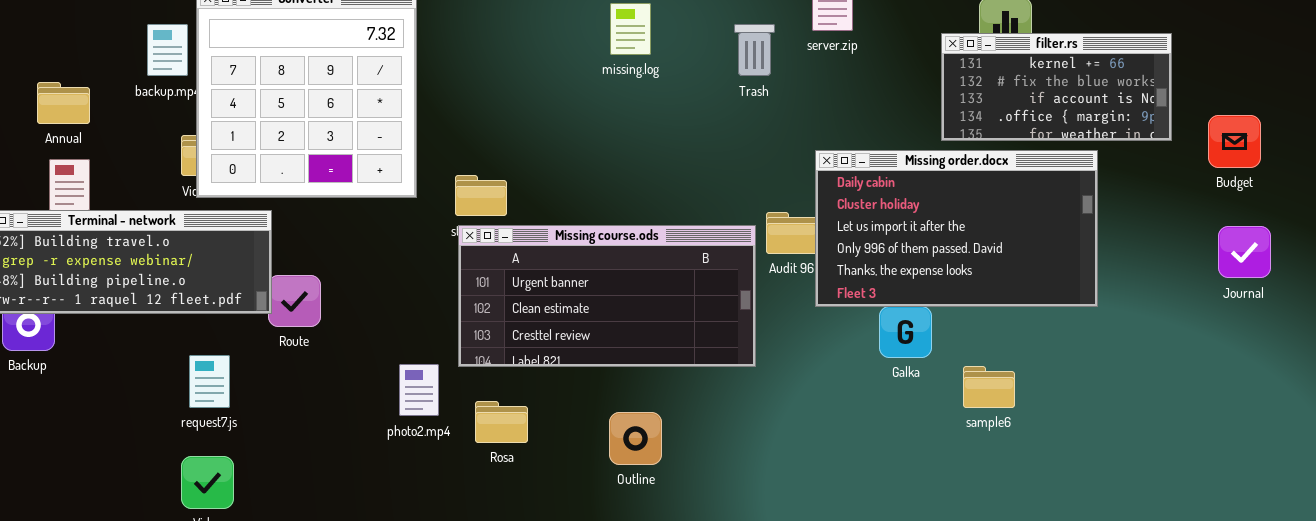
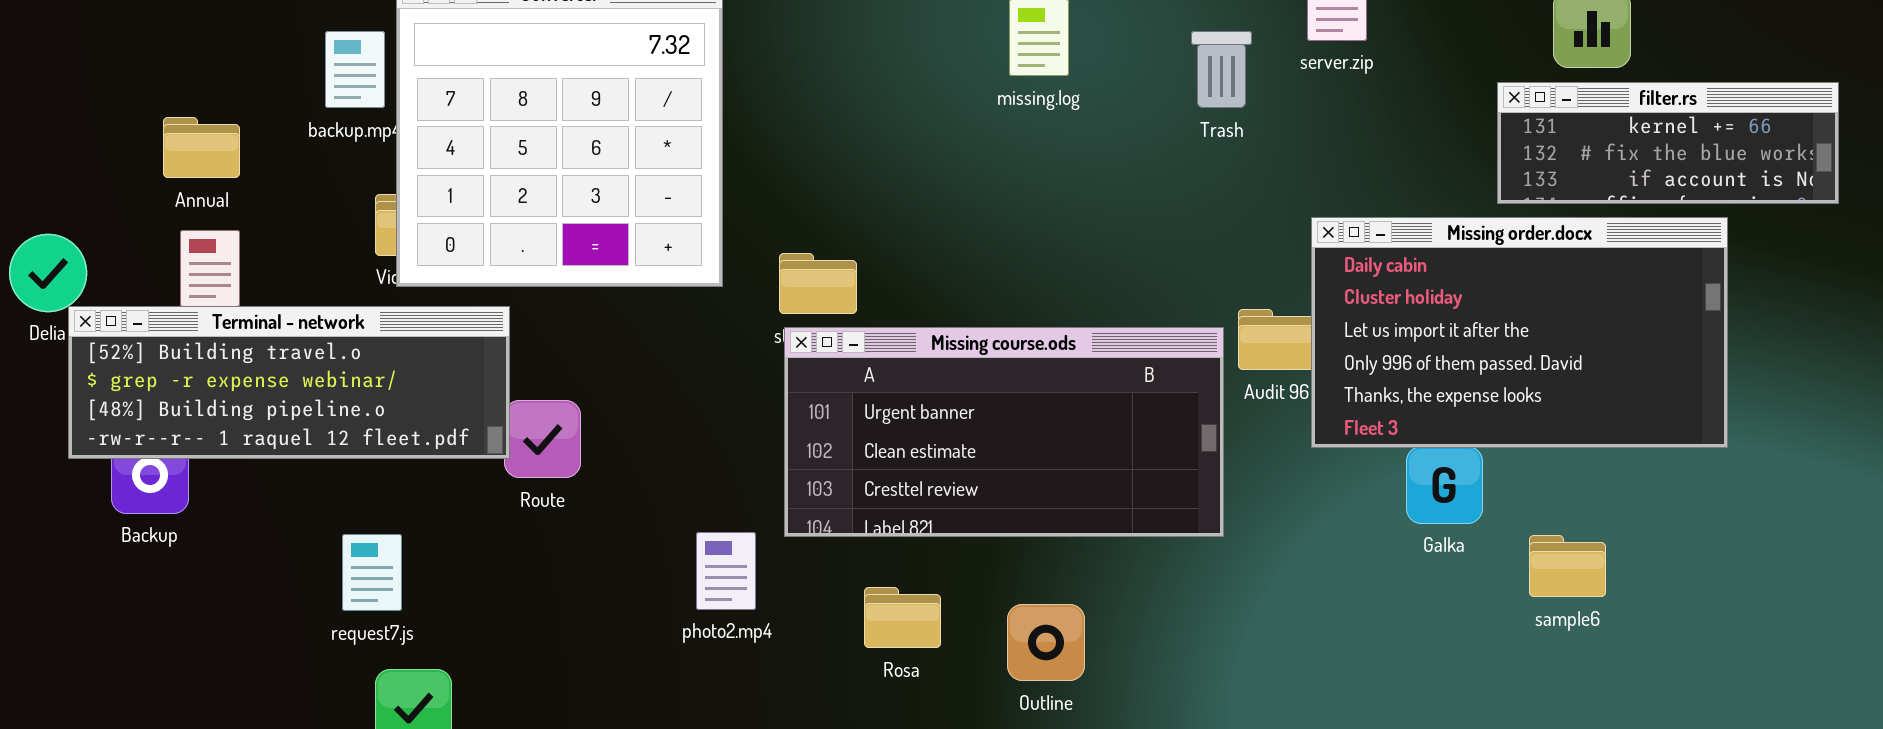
filter.rs: [941,33,1172,141] -> [1497,82,1839,204], resized
request7.js: [189,355,230,408] -> [342,534,402,611], moved
Rosa: [475,401,528,443] -> [864,587,941,648], moved

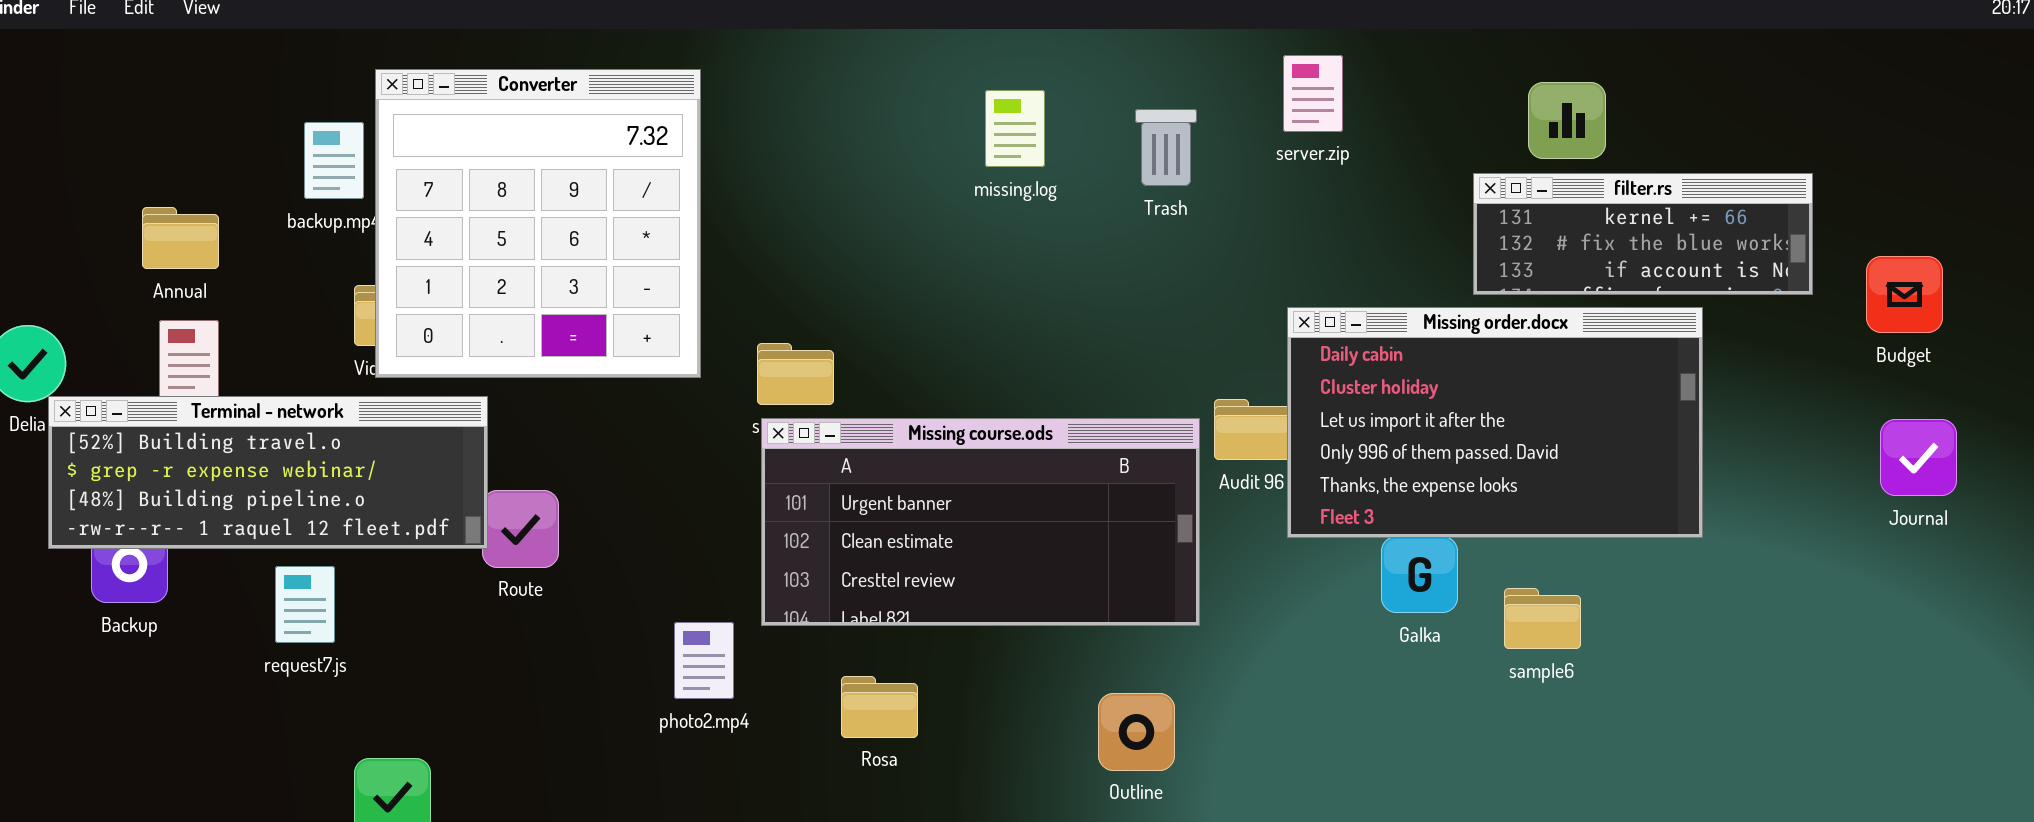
Trash: [1191,31,1252,108] -> [1135,109,1197,186], moved
request7.js: [342,534,402,611] -> [275,566,335,643], moved
sample6: [1529,535,1606,597] -> [1504,588,1581,649], moved
Outline: [1007,604,1085,681] -> [1098,693,1175,771], moved

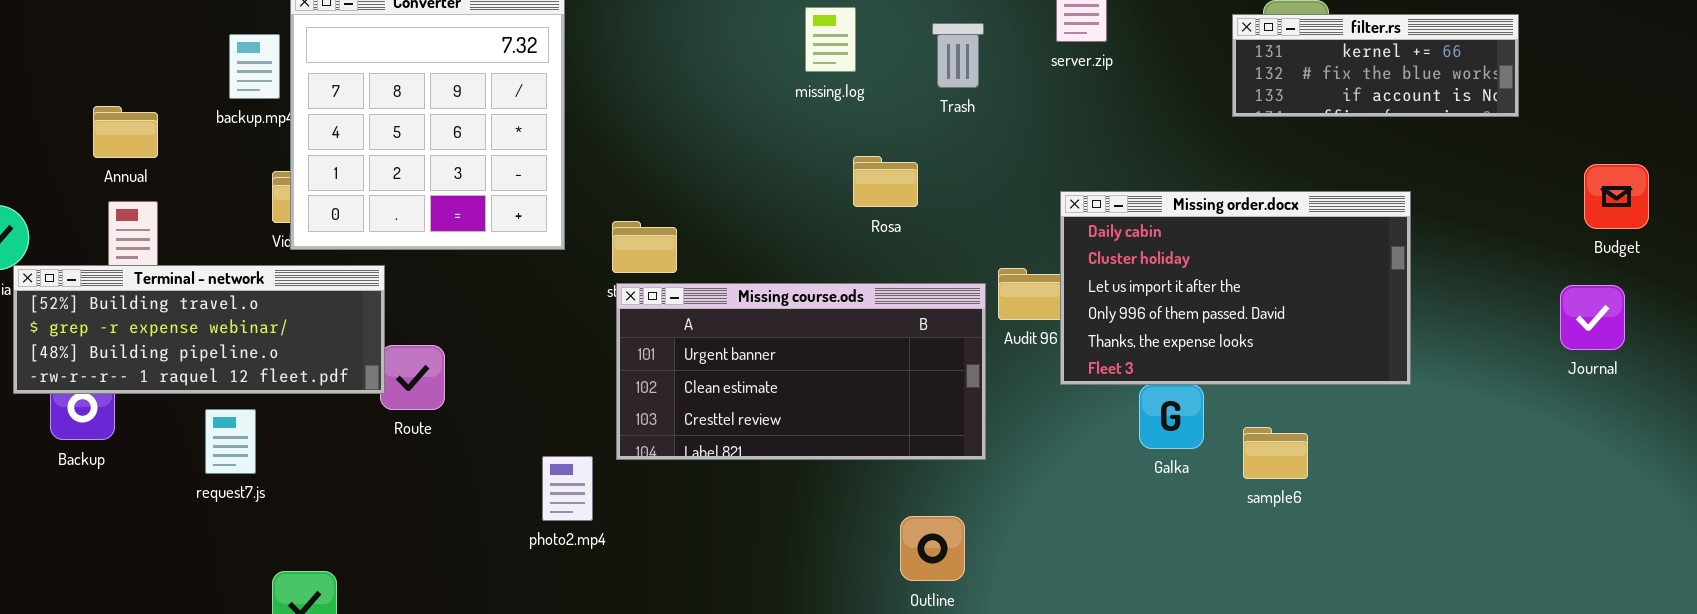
filter.rs: [1473,173,1813,295] -> [1232,14,1519,117], moved
Budget: [1866,256,1943,333] -> [1584,164,1649,229], moved
Rosa: [841,676,918,738] -> [853,156,918,207], moved

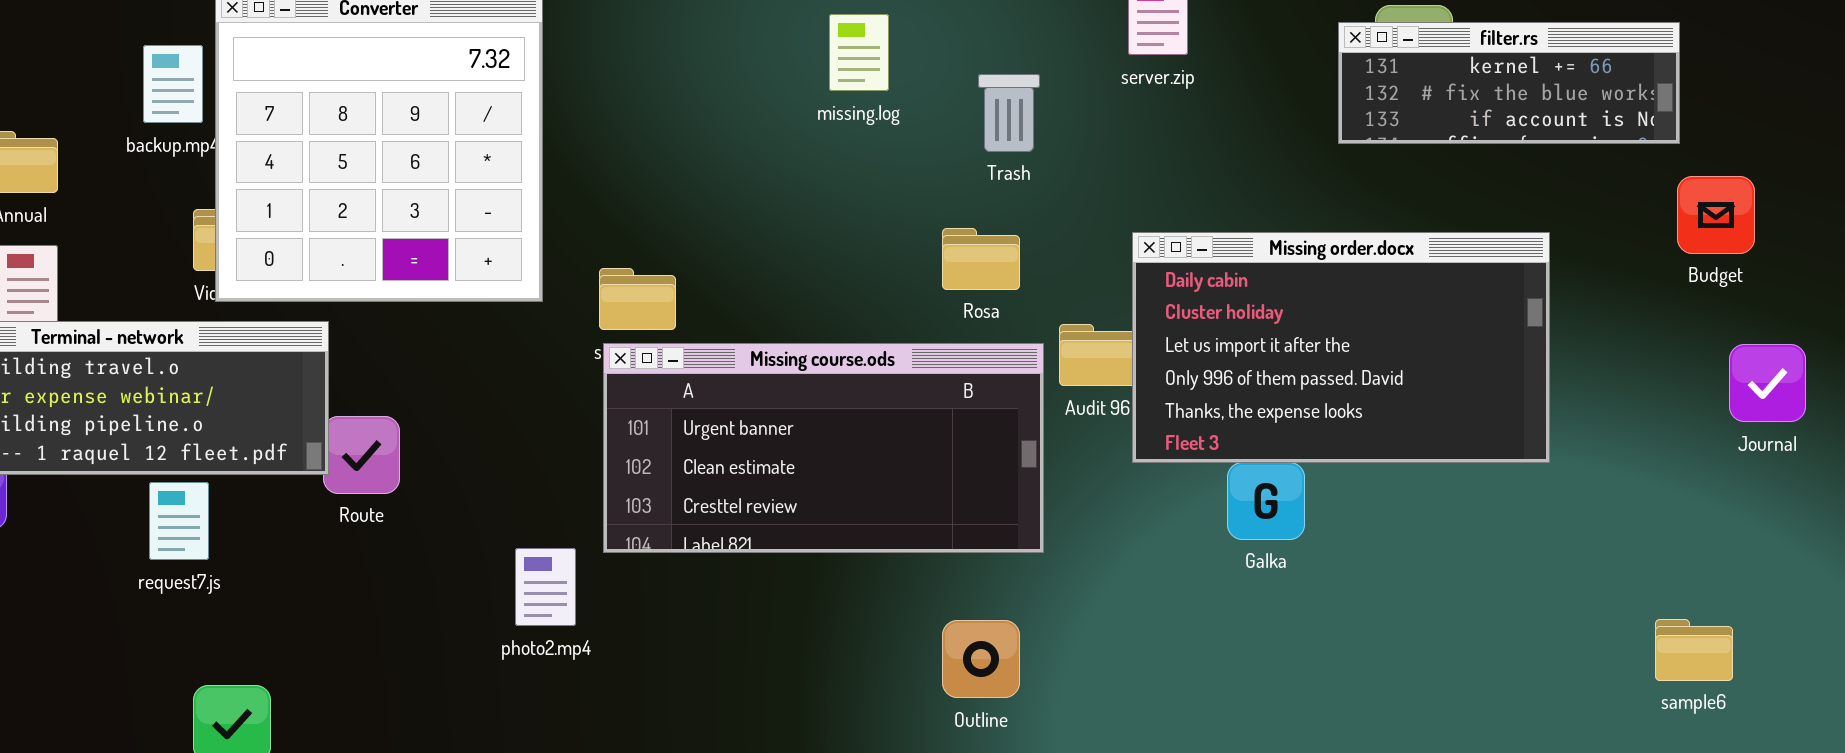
Trash: [932,23,984,88] -> [978,74,1040,152], moved
Rosa: [853,156,918,207] -> [942,228,1020,290], moved
Budget: [1584,164,1649,229] -> [1677,176,1755,254], moved
request7.js: [205,409,256,474] -> [149,482,209,560], moved
sample6: [1243,427,1308,479] -> [1655,619,1733,681], moved

